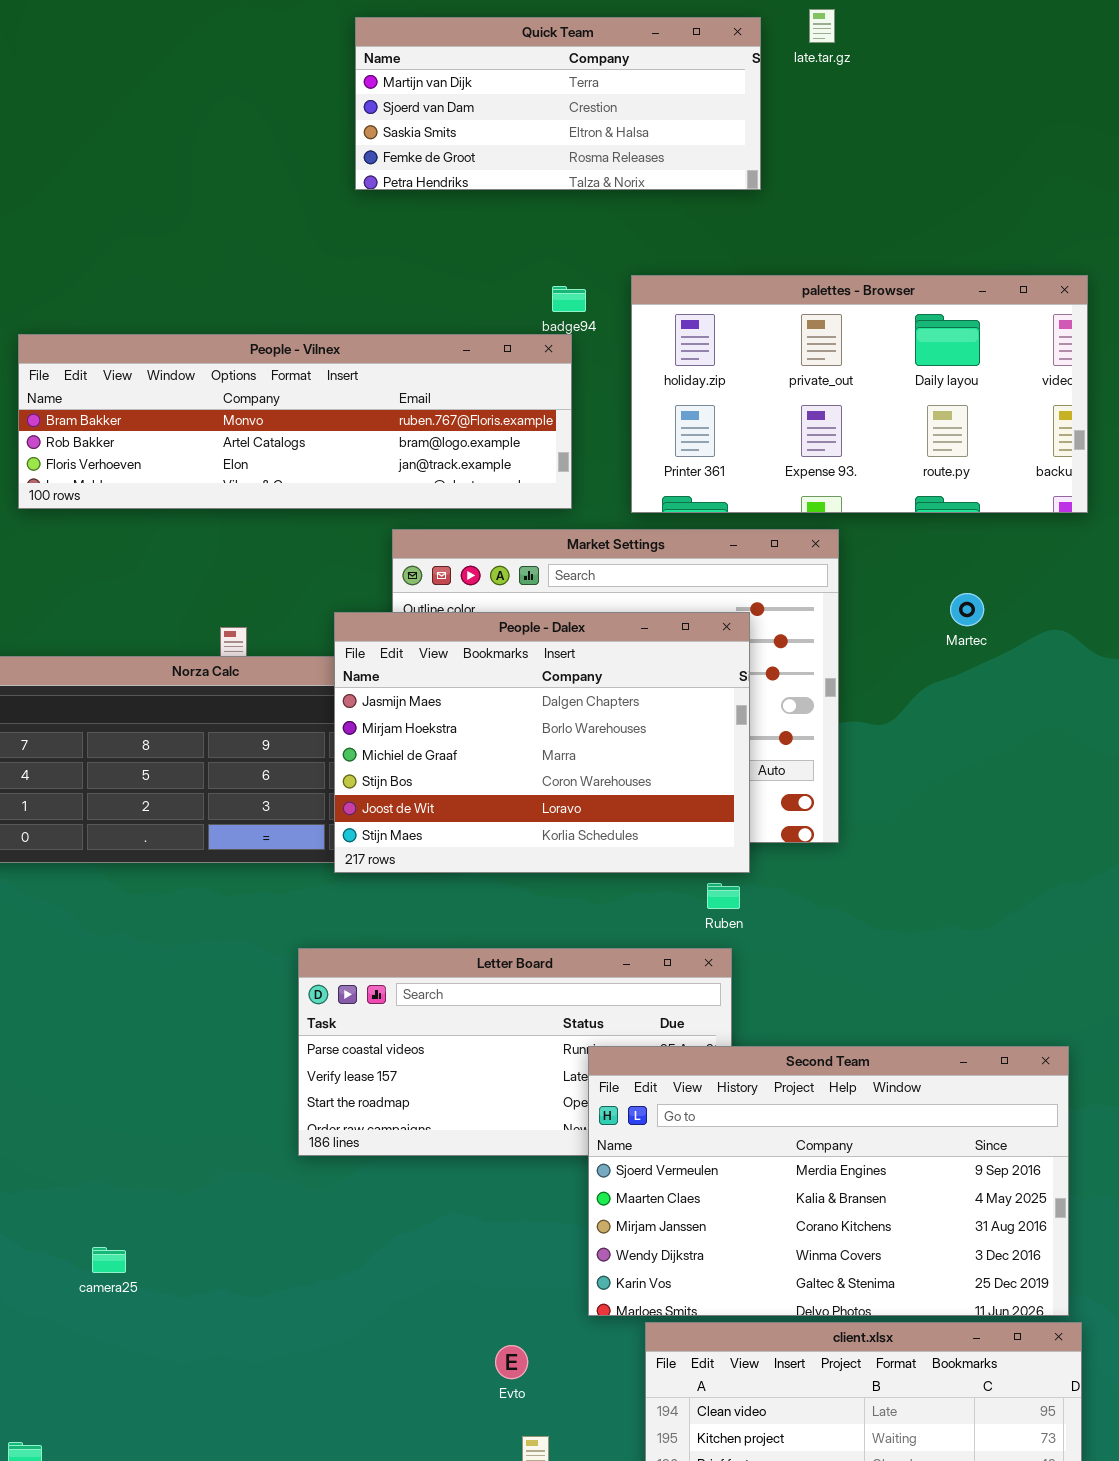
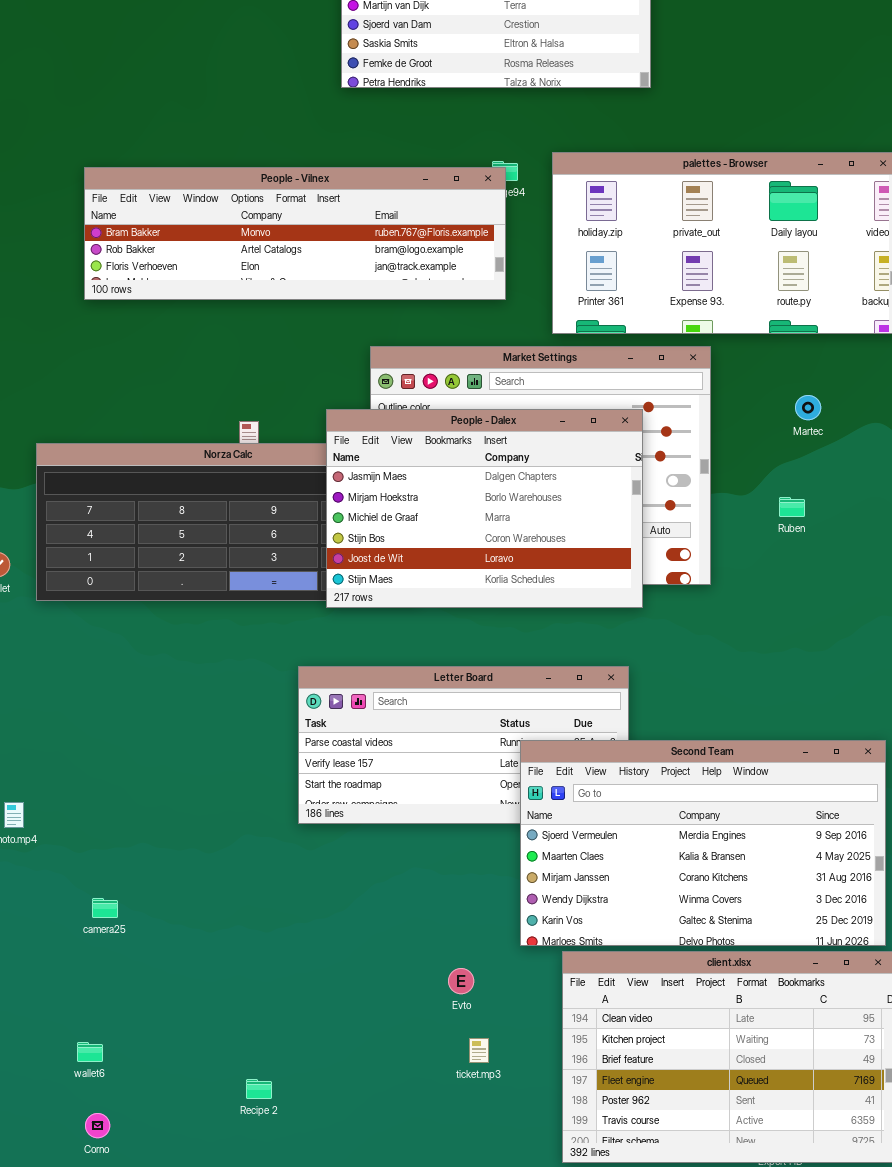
People - Vilnex: [18,334,572,509] -> [84,167,506,300], moved
Ruben: [707,883,740,909] -> [779,497,805,517], moved
camera25: [92,1247,126,1273] -> [92,898,118,918], moved

